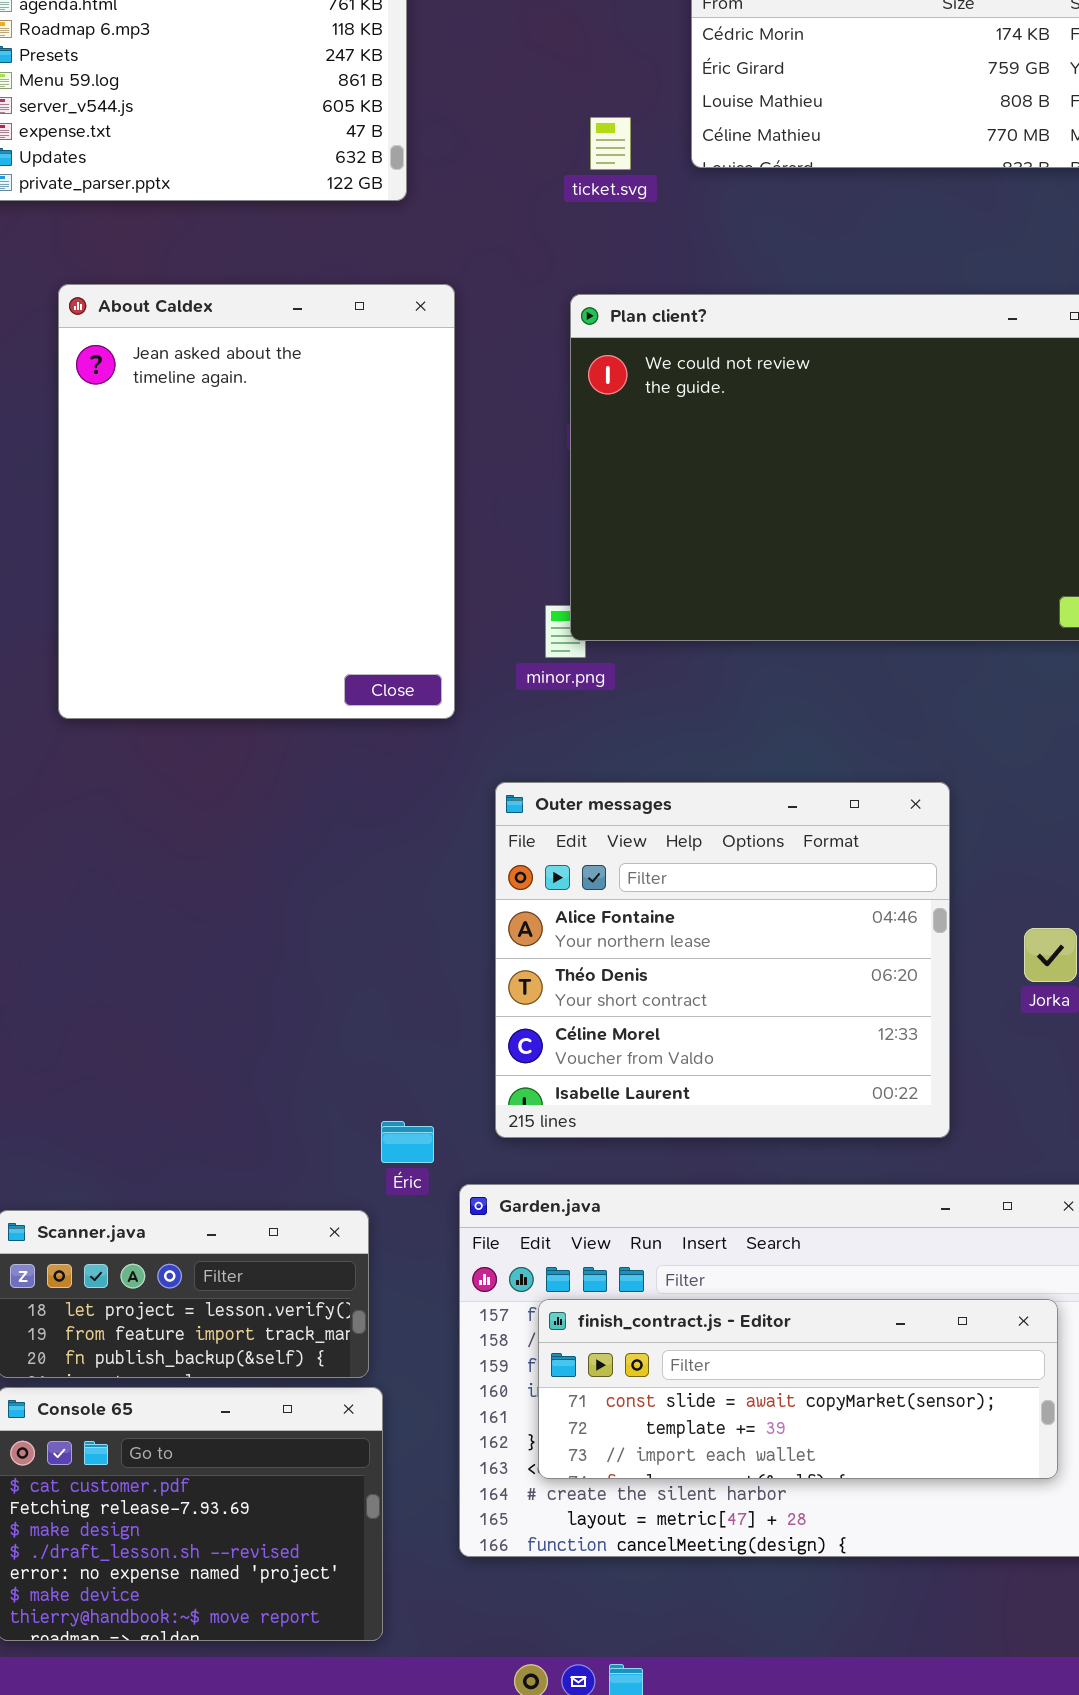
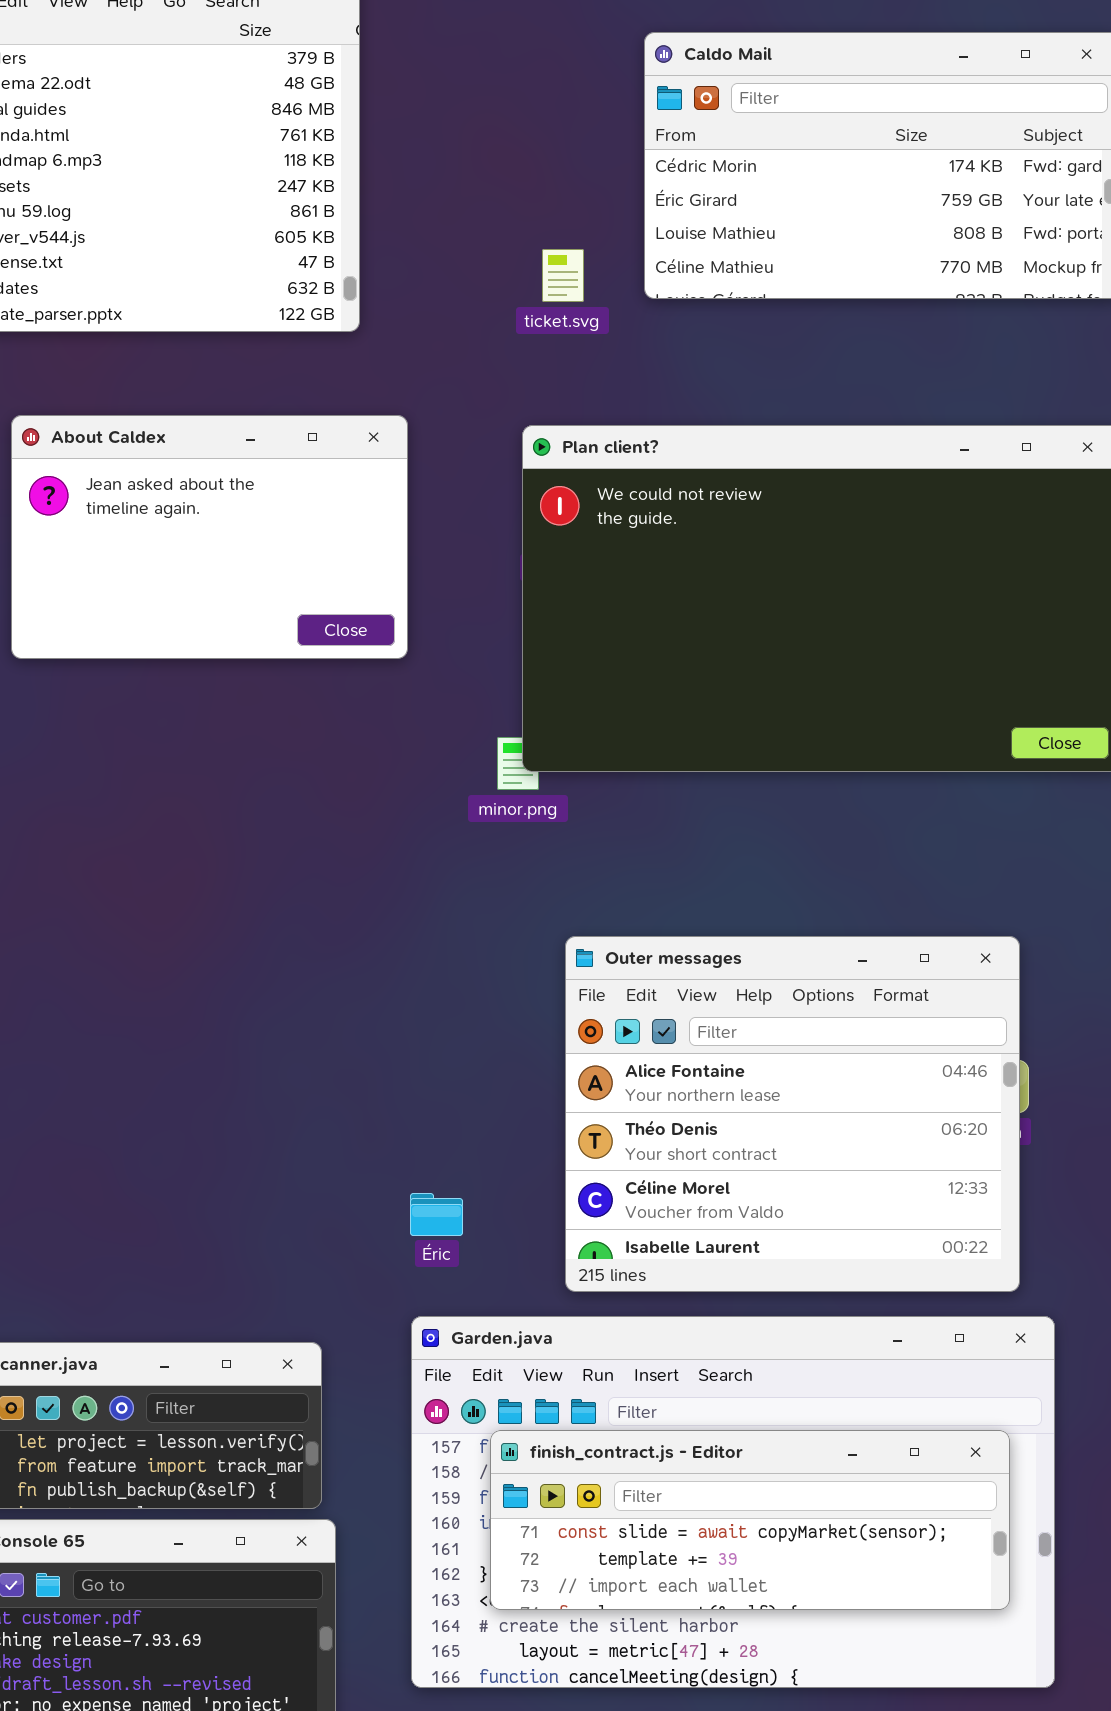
About Caldex: [58,284,455,719] -> [11,415,408,659], resized
Outer messages: [495,782,950,1138] -> [565,936,1020,1292], moved
Éric: [381,1121,434,1163] -> [410,1193,463,1236], moved

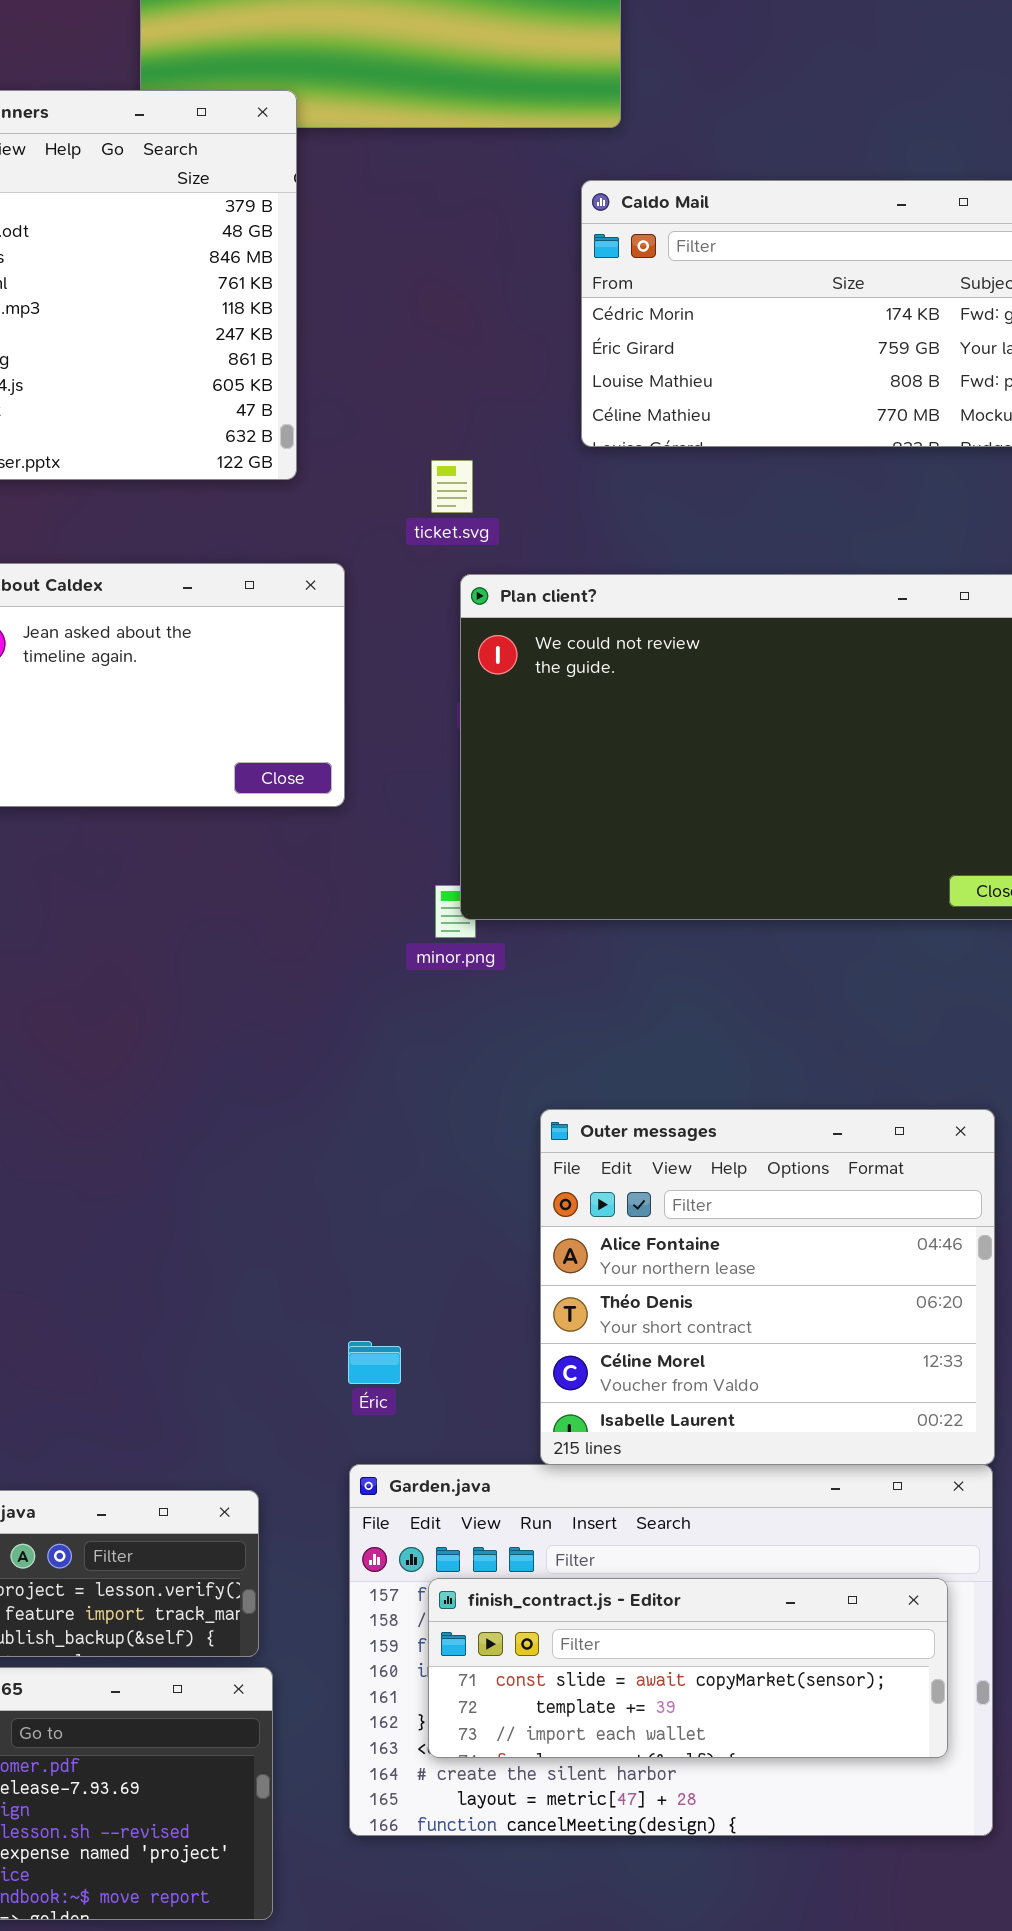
ticket.svg: [542,249,584,302] -> [431,460,473,513], moved
Outer messages: [565,936,1020,1292] -> [540,1109,995,1465], moved

